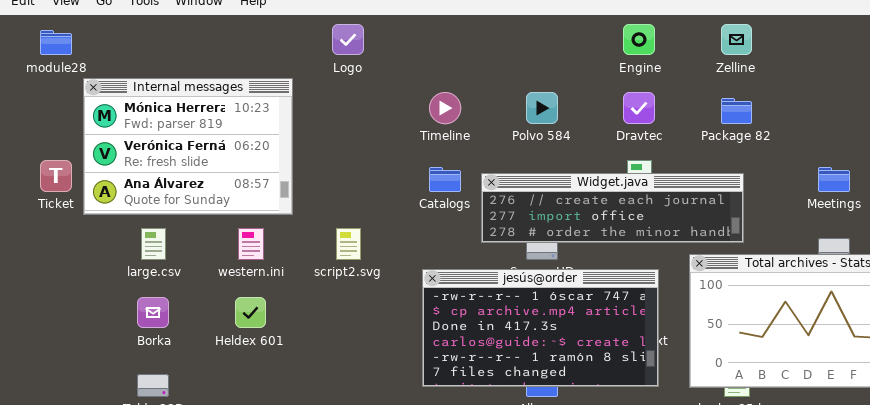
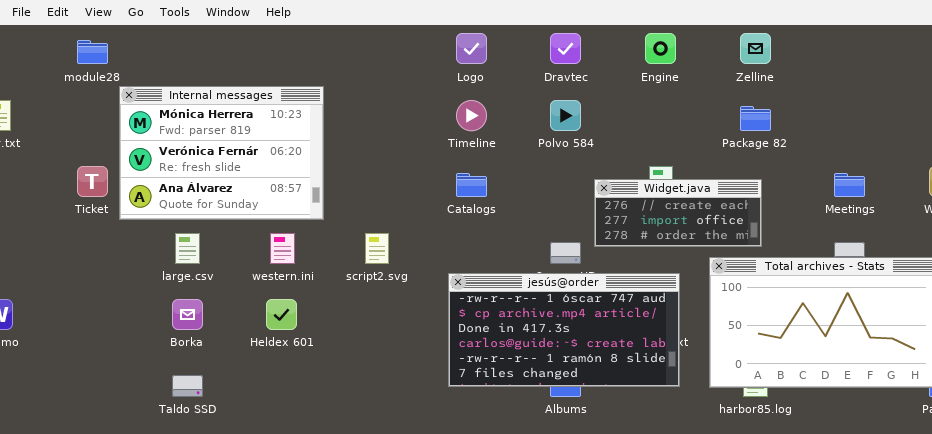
Logo: [332,24,364,55] -> [456,33,487,64], moved
Dravtec: [623,92,655,124] -> [550,33,581,64], moved
Widget.java: [481,173,744,243] -> [594,179,762,247], resized

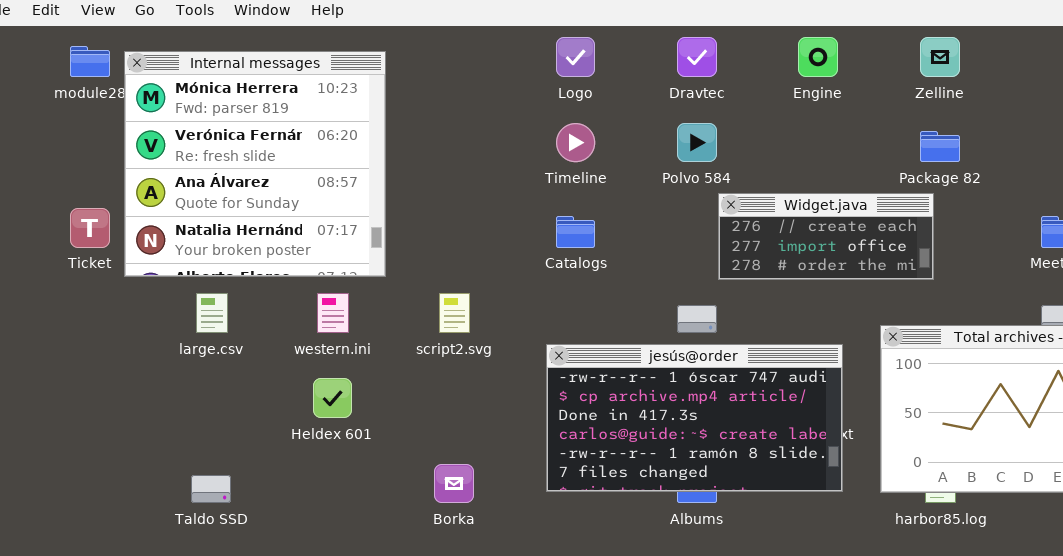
Internal messages: [119,86,324,220] -> [124,51,386,277], resized
Widget.java: [594,179,762,247] -> [718,193,934,280], moved
Borka: [172,299,203,330] -> [434,464,474,503], moved

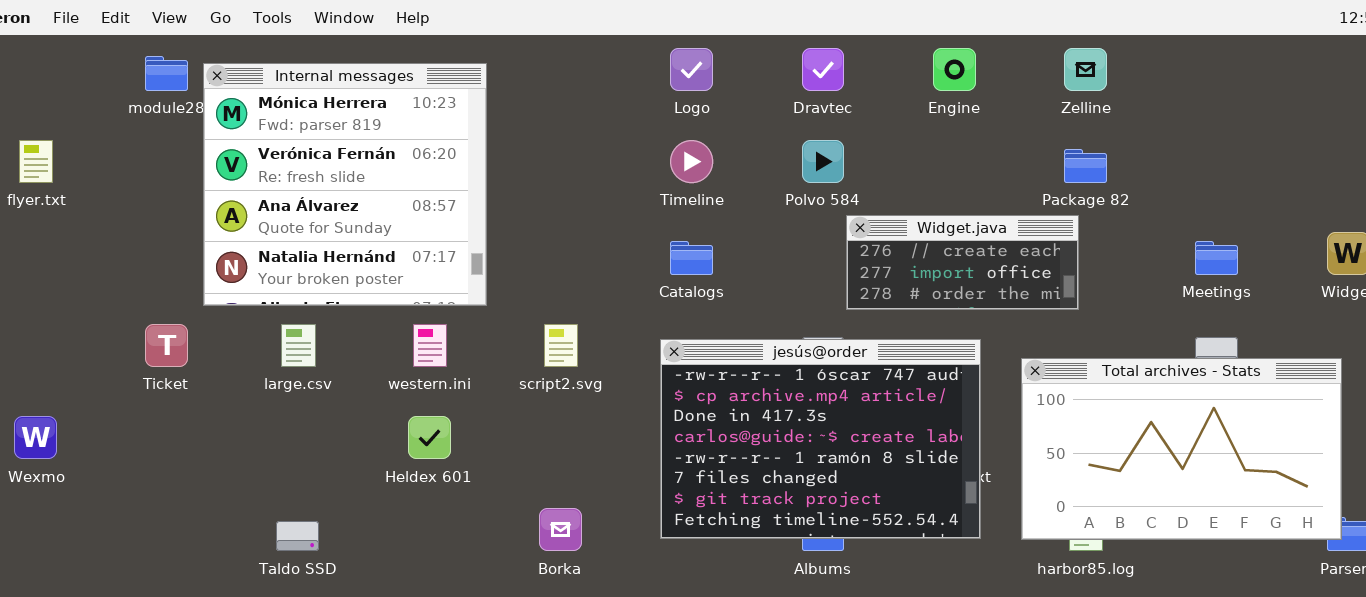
Ticket: [70,208,110,248] -> [145,324,188,367], moved
jesús@order: [546,344,843,492] -> [660,339,981,539], resized

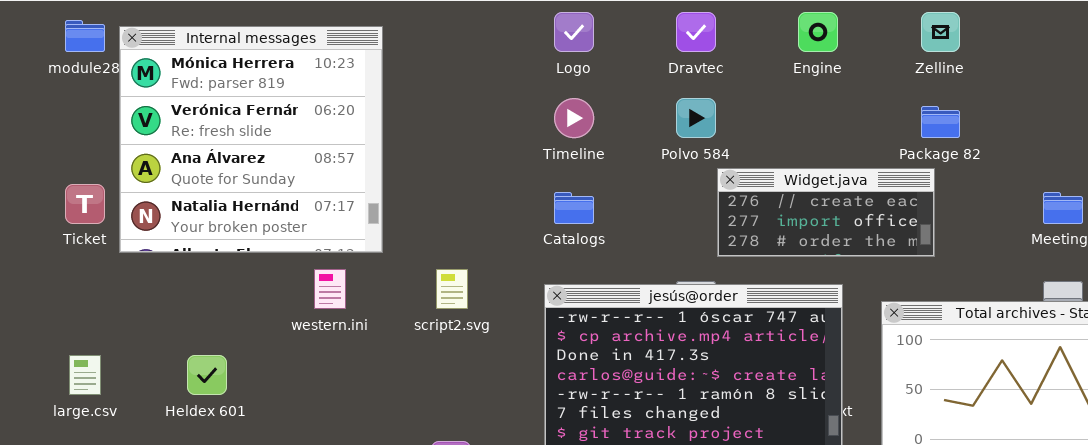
Ticket: [145,324,188,367] -> [65,184,105,224], moved
large.csv: [281,324,316,367] -> [69,355,101,395], moved
Heldex 601: [408,416,451,459] -> [187,355,227,395], moved

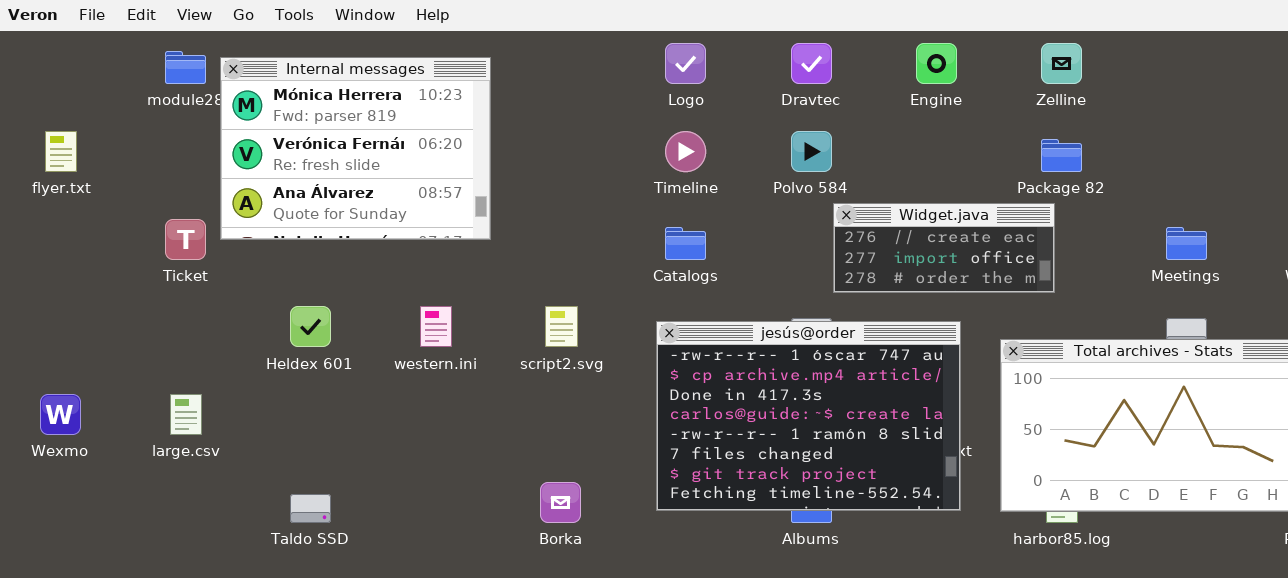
Internal messages: [119,26,383,253] -> [220,57,491,240], resized
Heldex 601: [187,355,227,395] -> [290,306,331,347], moved

